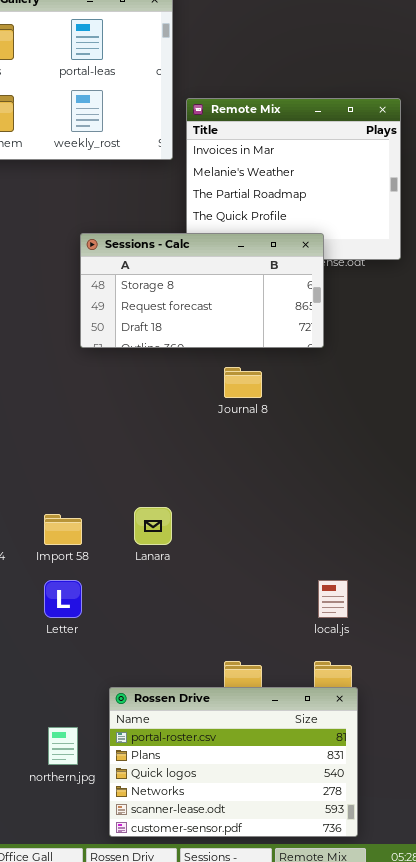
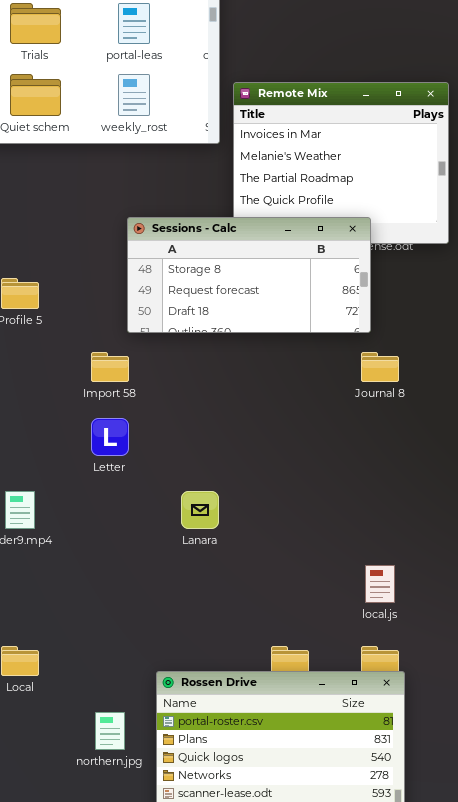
Journal 8: [224,367,262,398] -> [361,352,399,382], moved
Import 58: [44,514,82,545] -> [91,352,129,382], moved
Letter: [44,580,82,618] -> [91,418,129,456], moved

